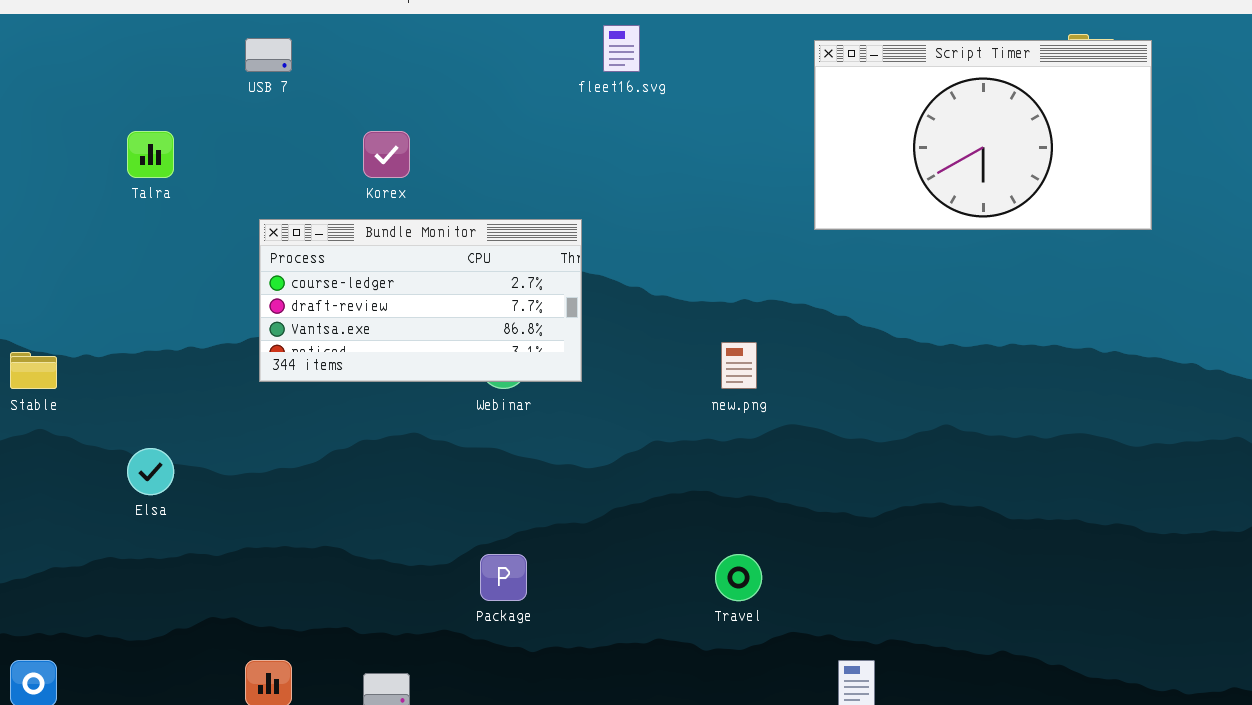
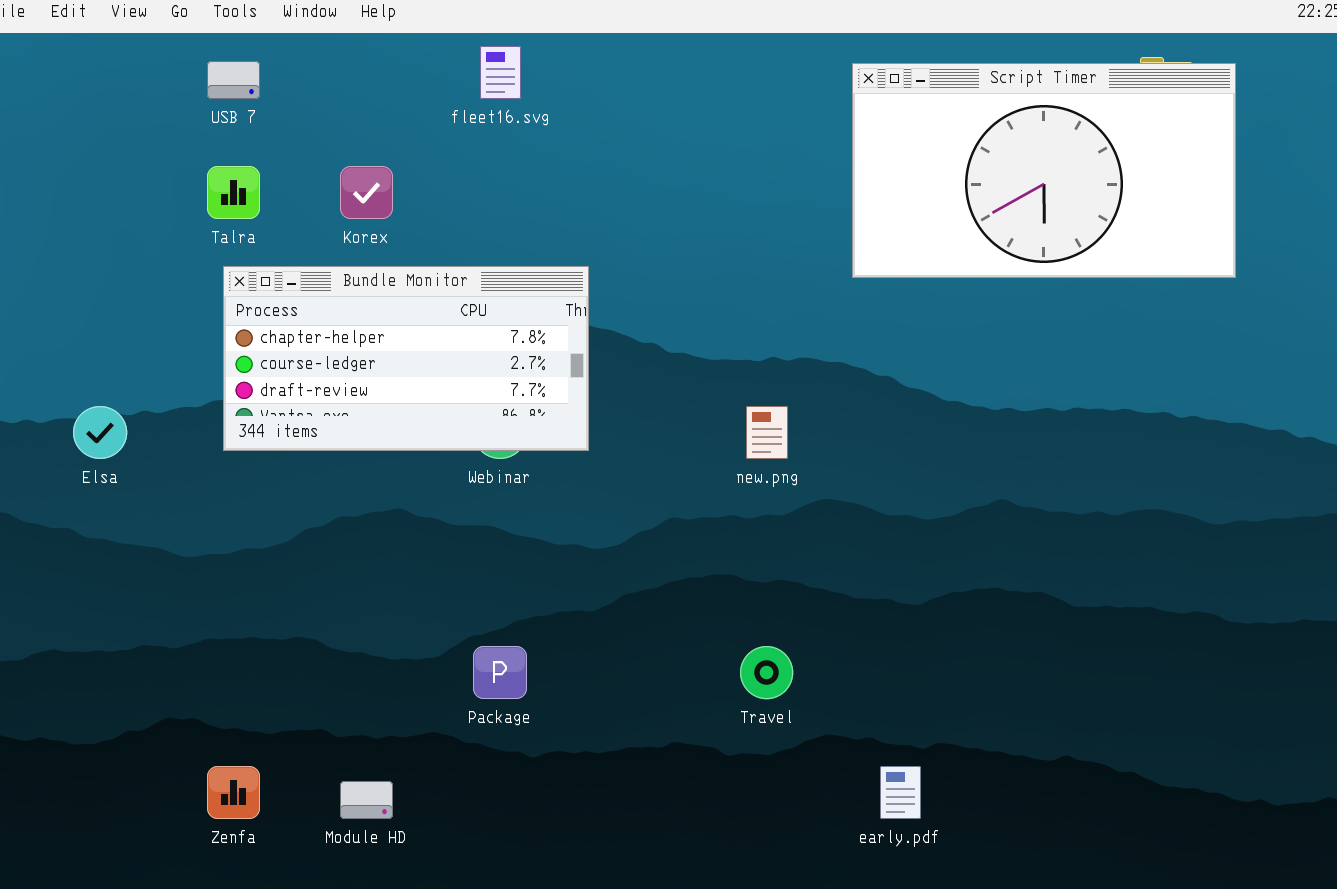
fleet16.svg: [603,25,640,72] -> [480,46,521,99], moved
Talra: [127,131,174,178] -> [207,166,260,219], moved
Bundle Monitor: [259,219,582,382] -> [223,266,589,451], scrolled up 1 row
Elsa: [127,448,174,495] -> [73,406,127,459], moved

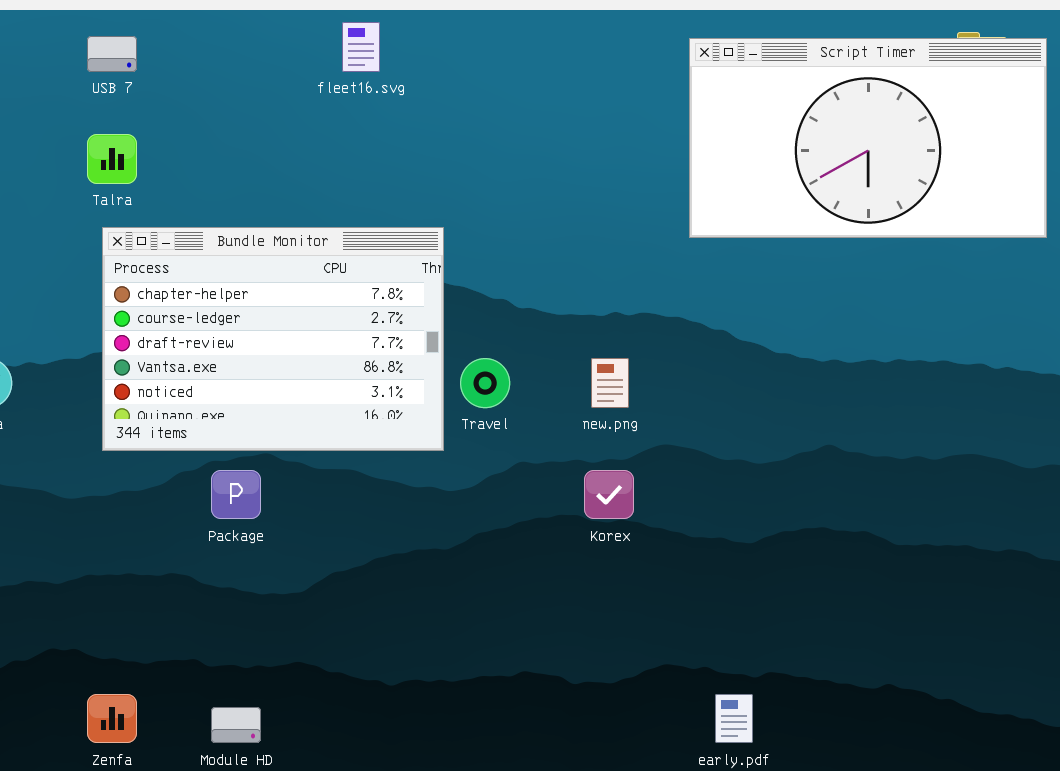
Korex: [340,166,393,219] -> [584,470,634,519], moved
Bundle Monitor: [223,266,589,451] -> [102,227,444,451], resized
Package: [473,646,527,699] -> [211,470,261,519], moved
Travel: [740,646,793,699] -> [460,358,510,408], moved

